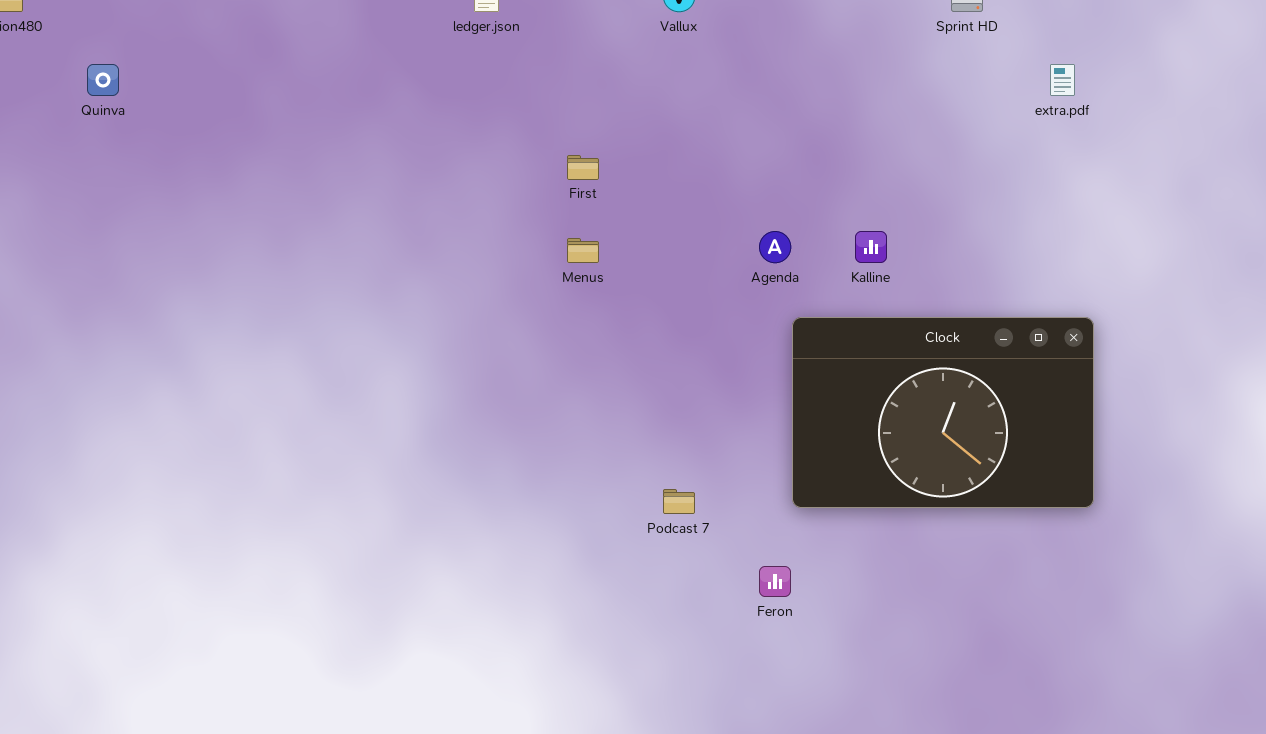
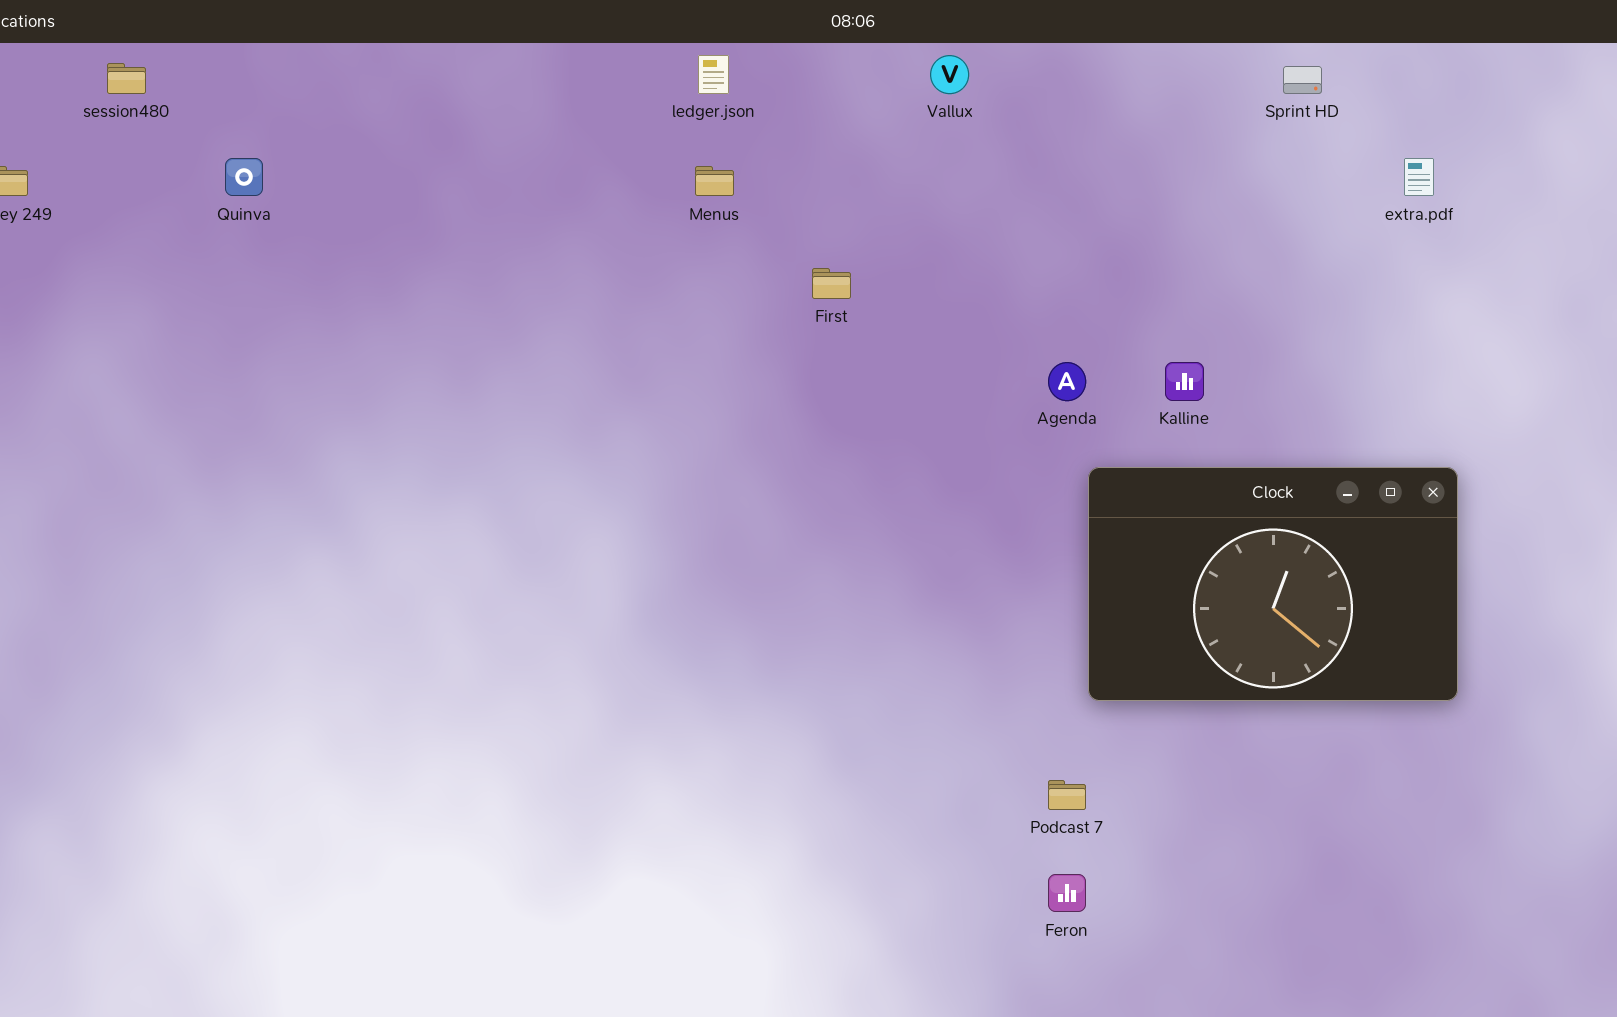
Menus: [567,238,599,263] -> [695,166,734,196], moved
Podcast 7: [663,489,695,514] -> [1048,780,1086,810], moved
Feron: [759,566,791,597] -> [1048,874,1086,912], moved

